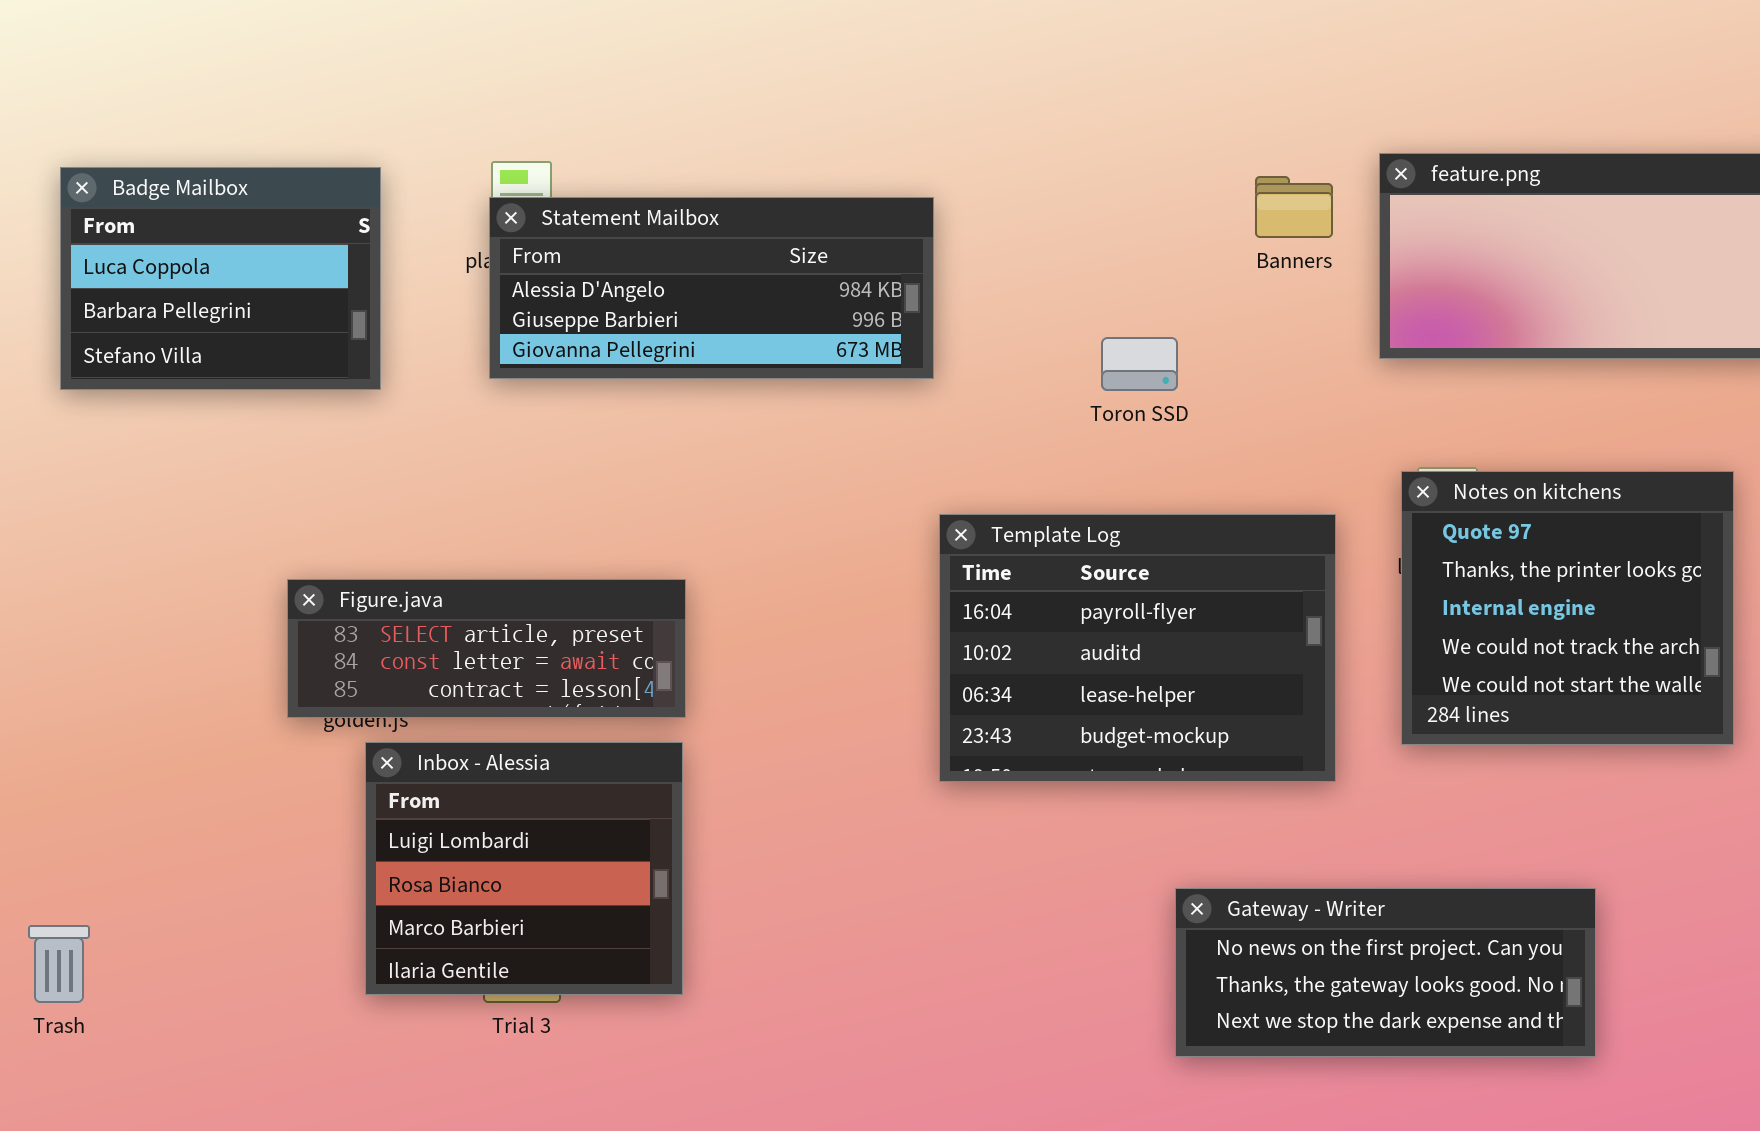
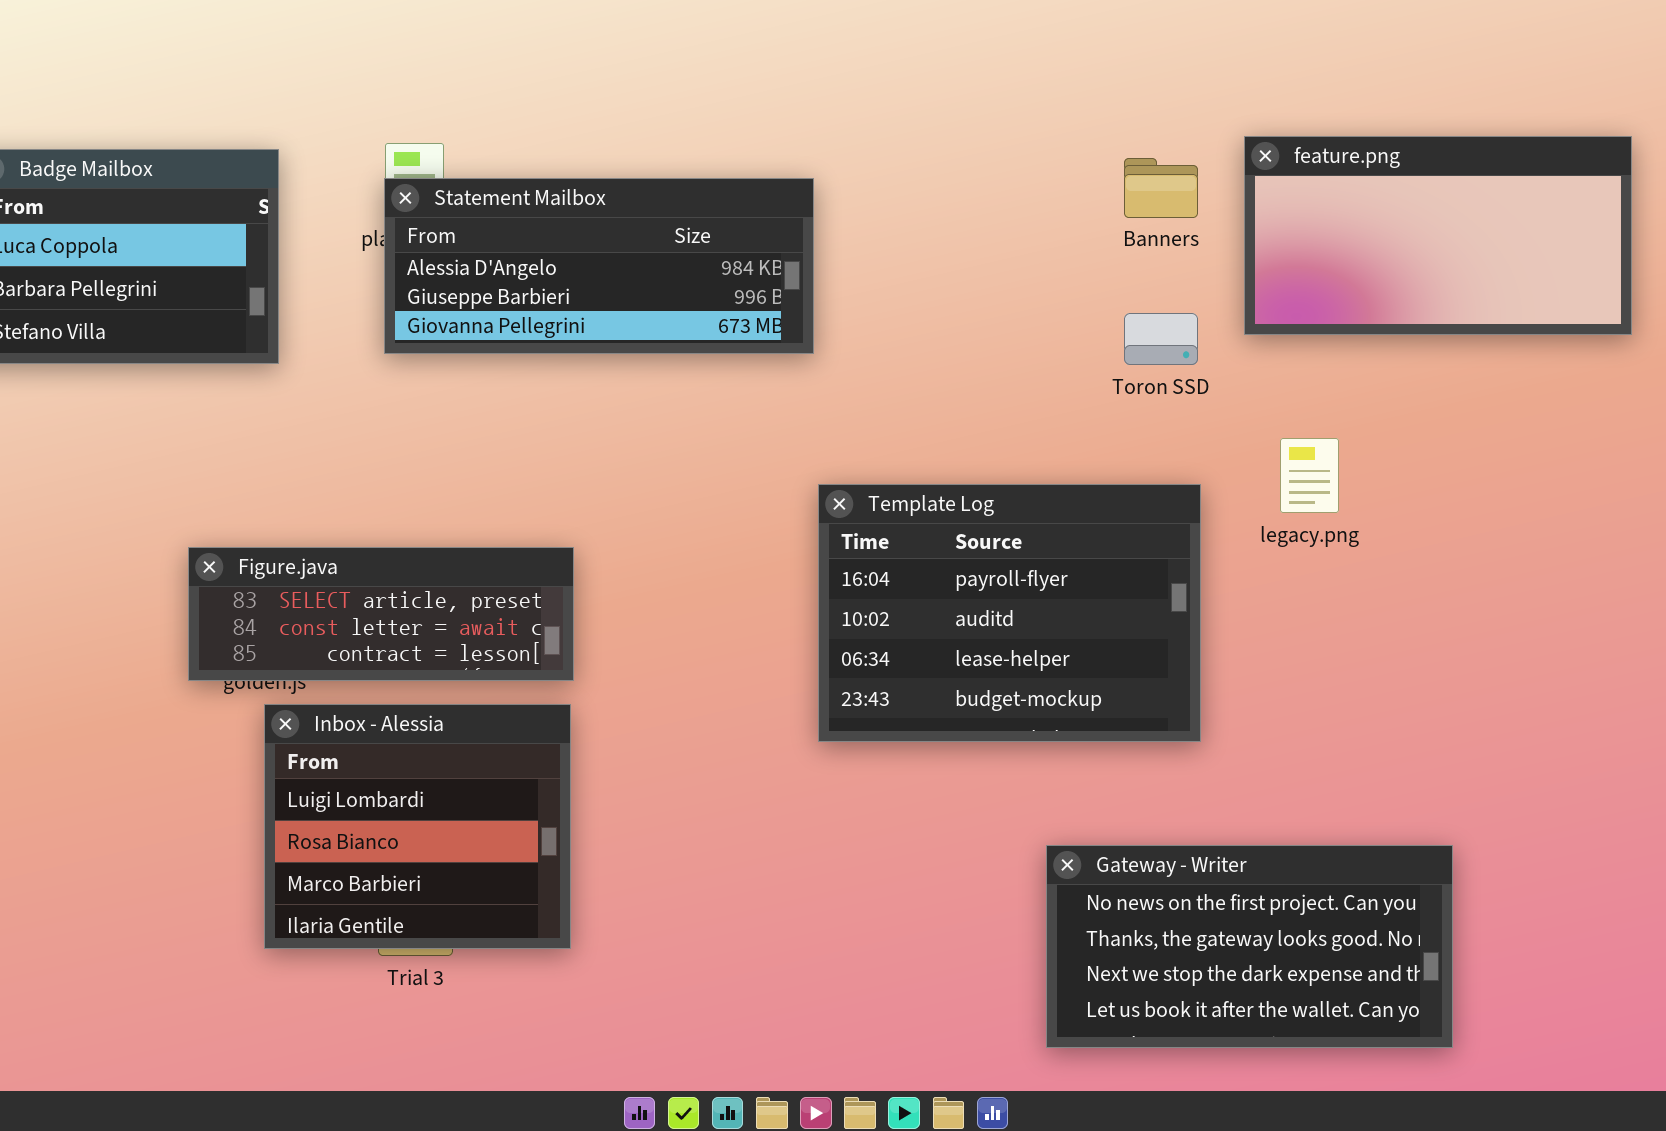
Toron SSD: [1101,337,1178,391] -> [1124,313,1198,365], moved
Notes on kitchens: [1401,471,1734,745] -> none, closed
Gateway - Writer: [1175,888,1596,1057] -> [1046,845,1453,1048], resized

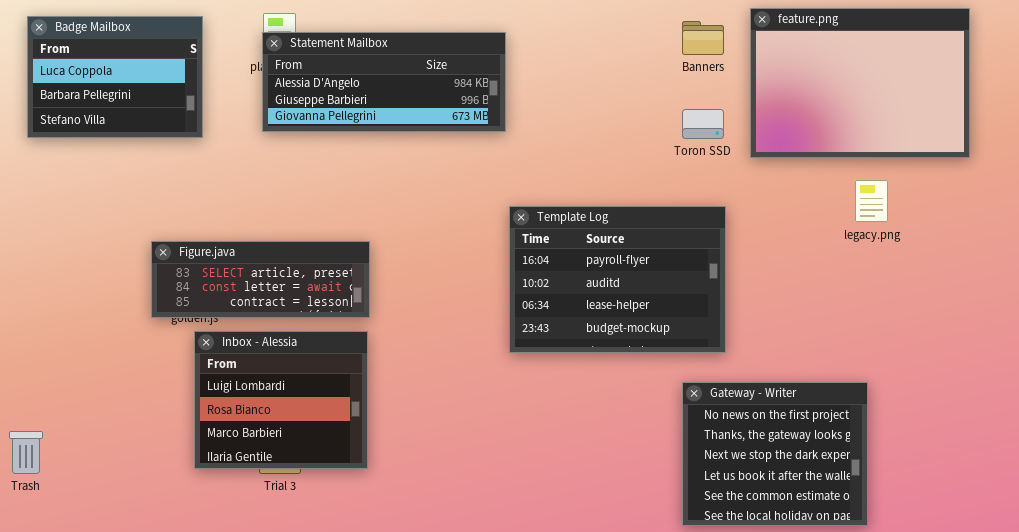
feature.png: [1244,136,1632,335] -> [750,8,970,158], resized
legacy.png: [1280,438,1339,513] -> [855,180,888,222], moved
Gateway - Writer: [1046,845,1453,1048] -> [682,382,868,526], resized

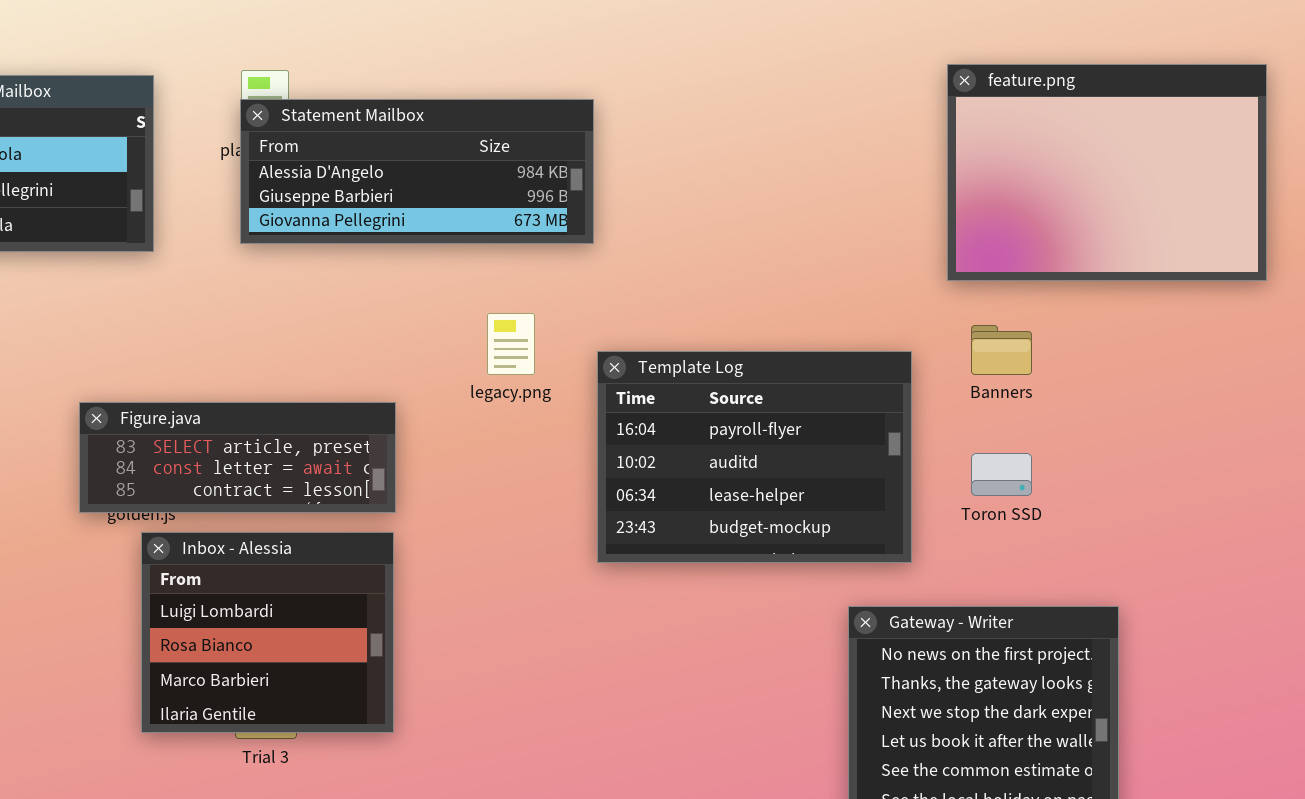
Banners: [682,21,724,55] -> [971,325,1032,375], moved
Toron SSD: [682,109,724,139] -> [971,453,1032,496], moved
legacy.png: [855,180,888,222] -> [487,313,535,375], moved

